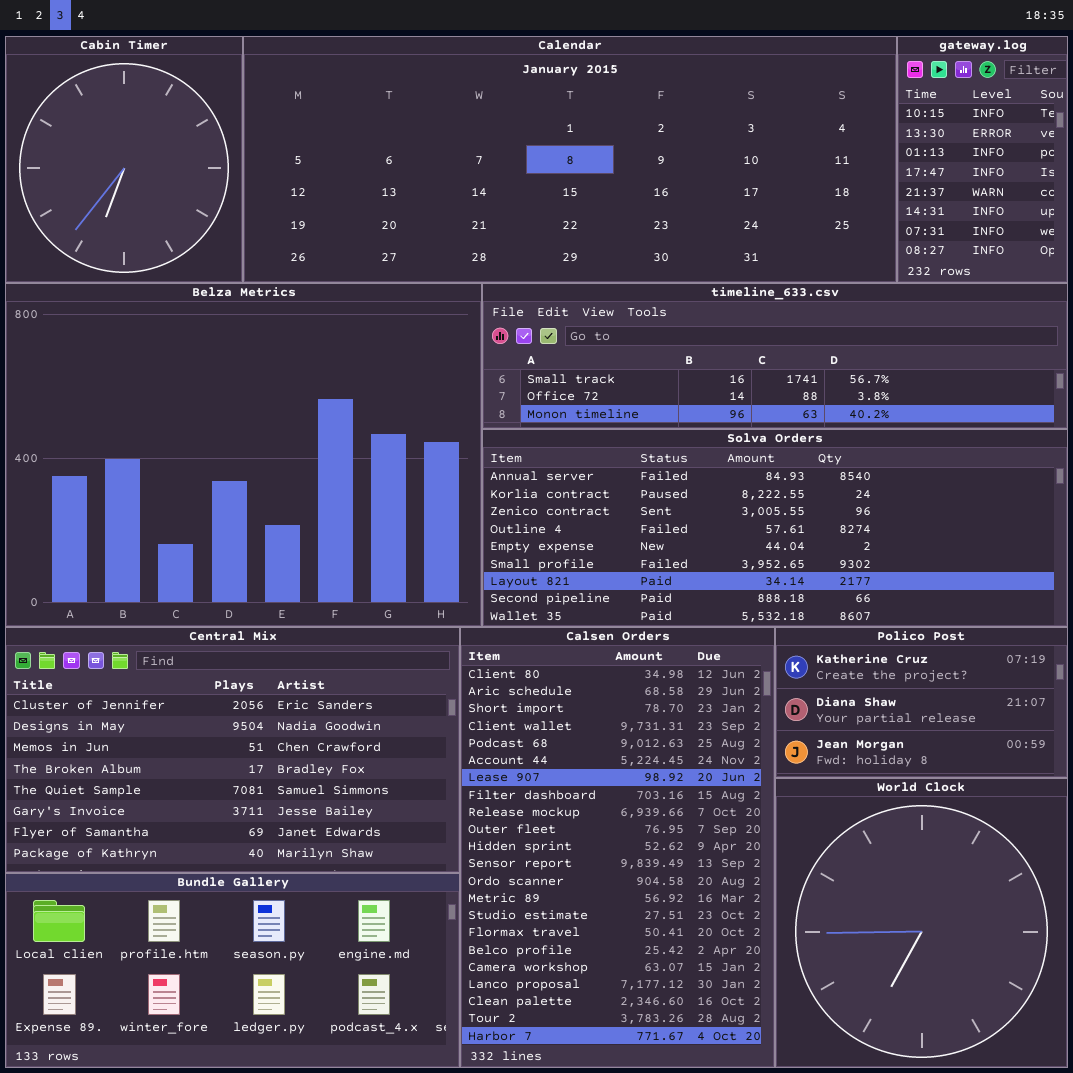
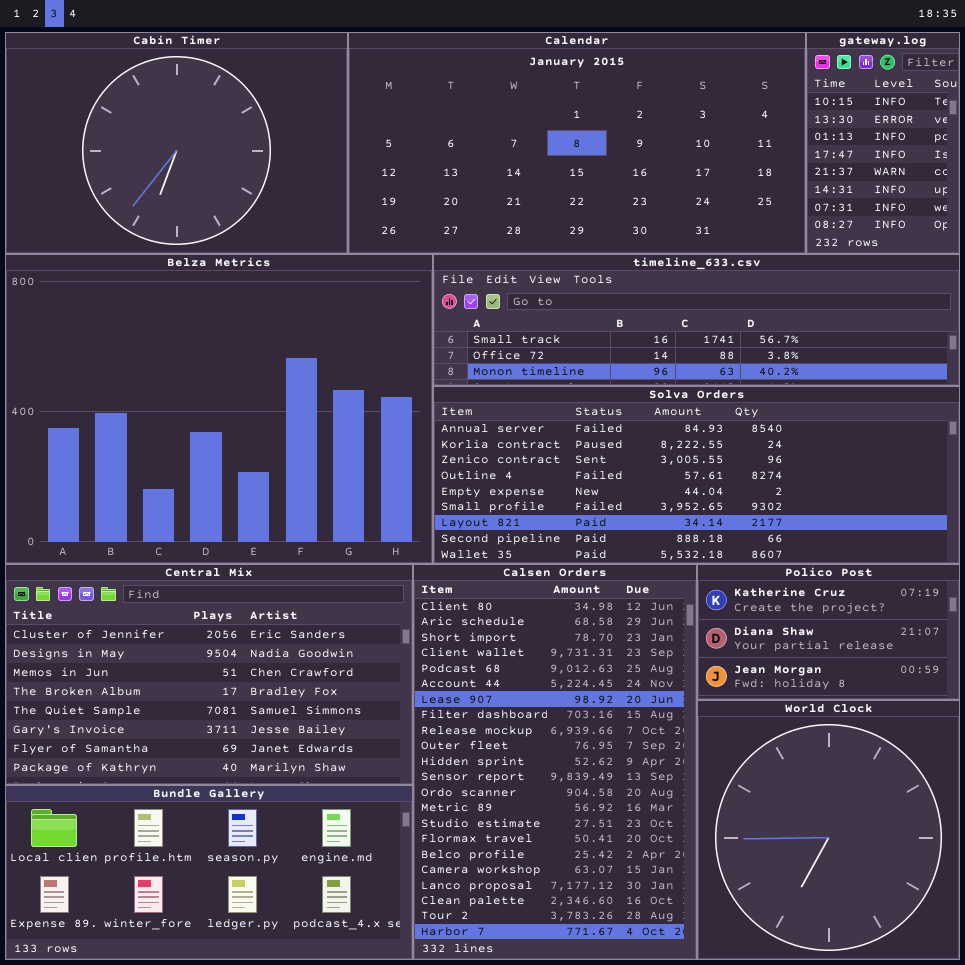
Cabin Timer: [5,36,243,283] -> [5,32,348,254], resized
Calendar: [243,36,897,283] -> [348,32,806,254], resized

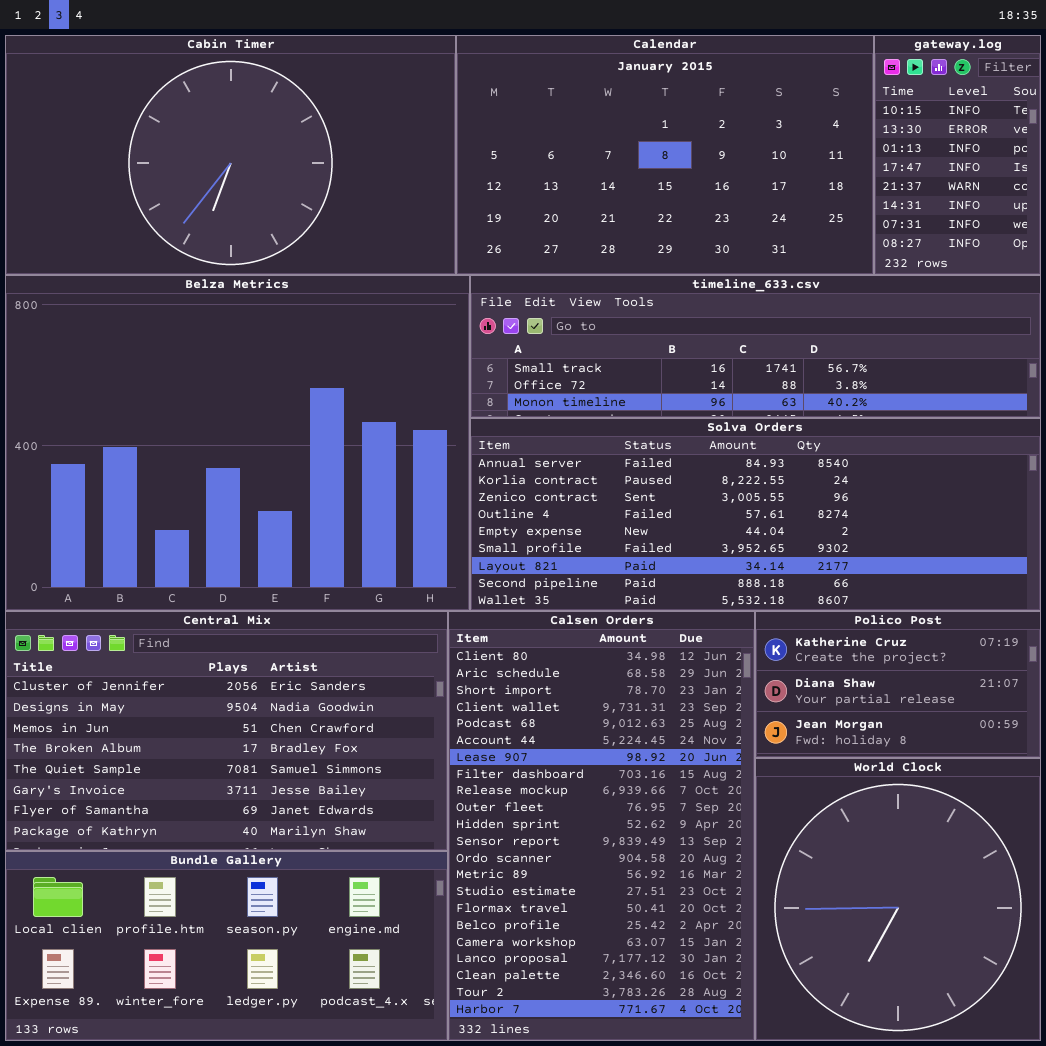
Cabin Timer: [5,32,348,254] -> [5,35,456,275], resized
Calendar: [348,32,806,254] -> [456,35,874,275], resized

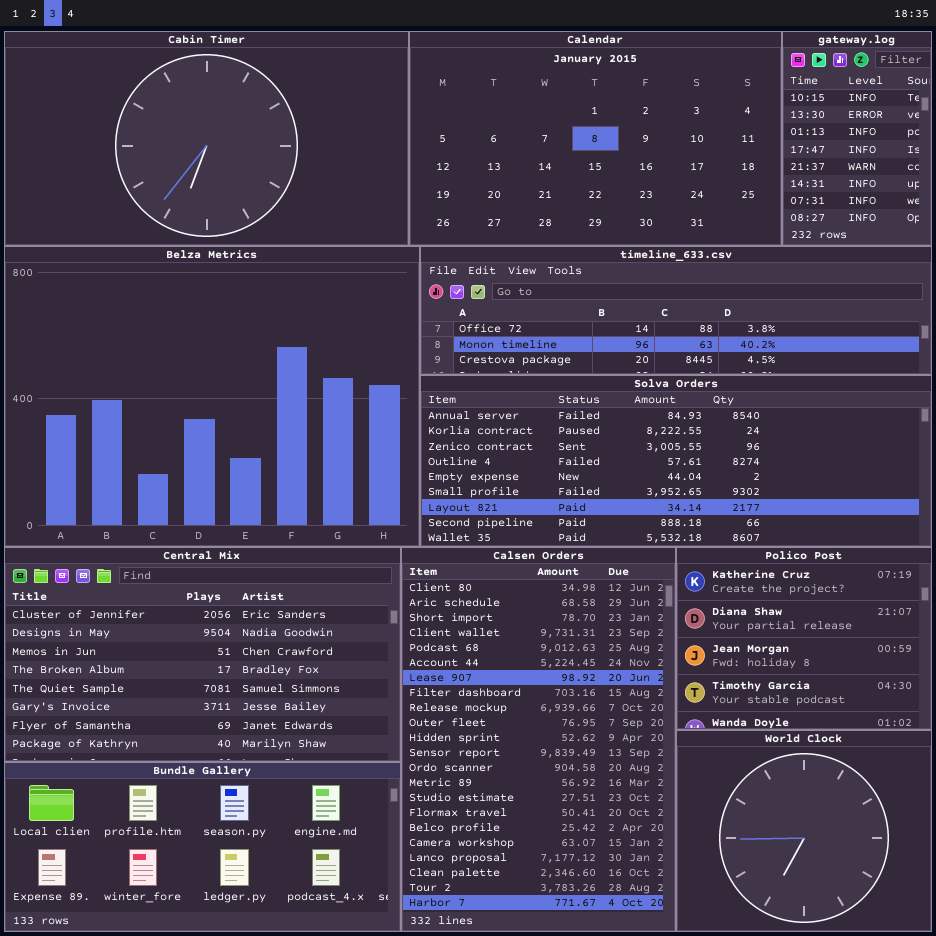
timeline_633.csv: [470,275,1041,418] -> [420,246,932,375], scrolled down 1 row
Polico Post: [755,611,1041,758] -> [676,547,932,730], resized
World Clock: [755,758,1041,1041] -> [676,730,932,932], resized

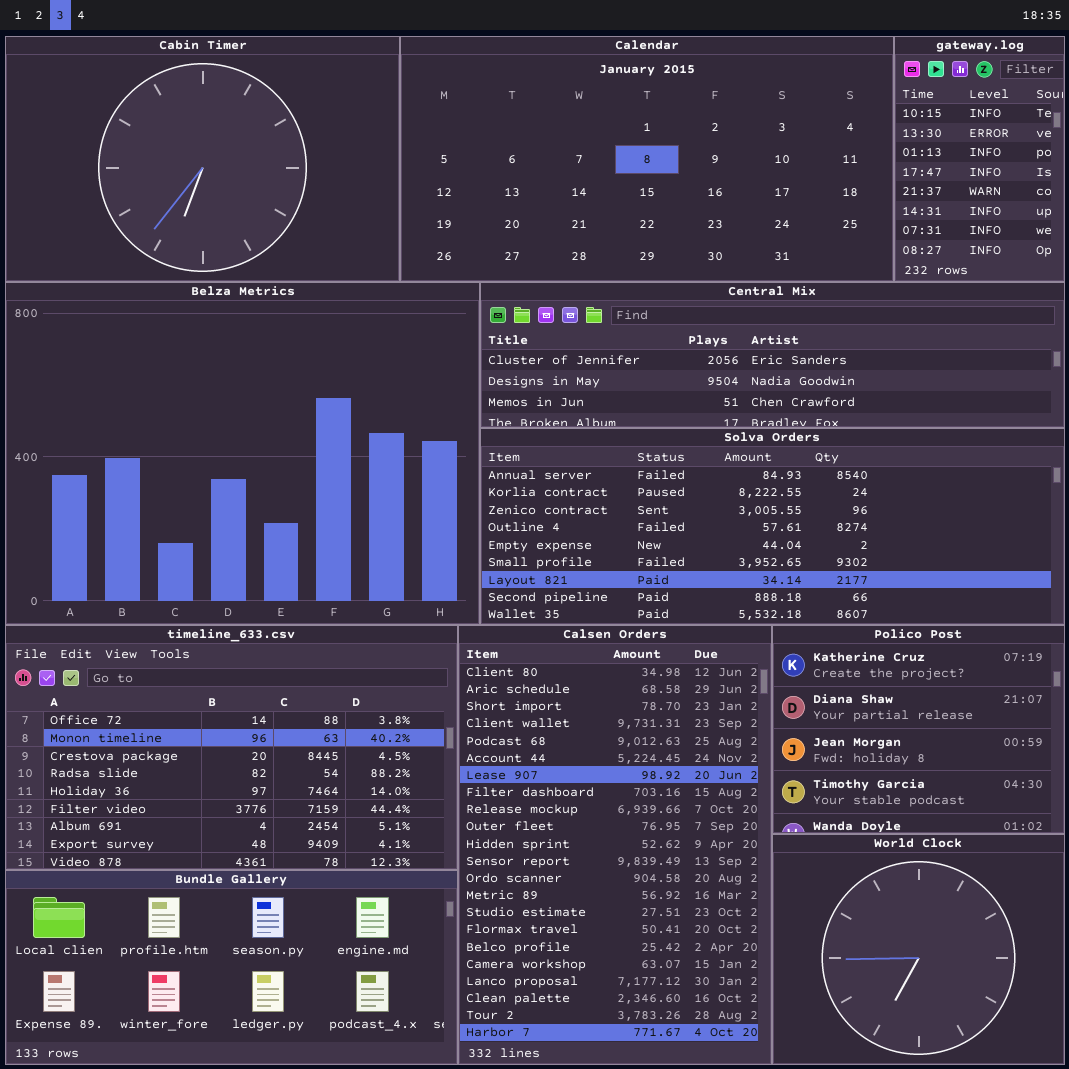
Cabin Timer: [4,31,409,246] -> [5,36,400,282], resized
Calendar: [409,31,782,246] -> [400,36,894,282], resized
timeline_633.csv: [420,246,932,375] -> [5,625,458,870], moved, resized
Central Mix: [4,547,401,762] -> [480,282,1065,428], moved, resized

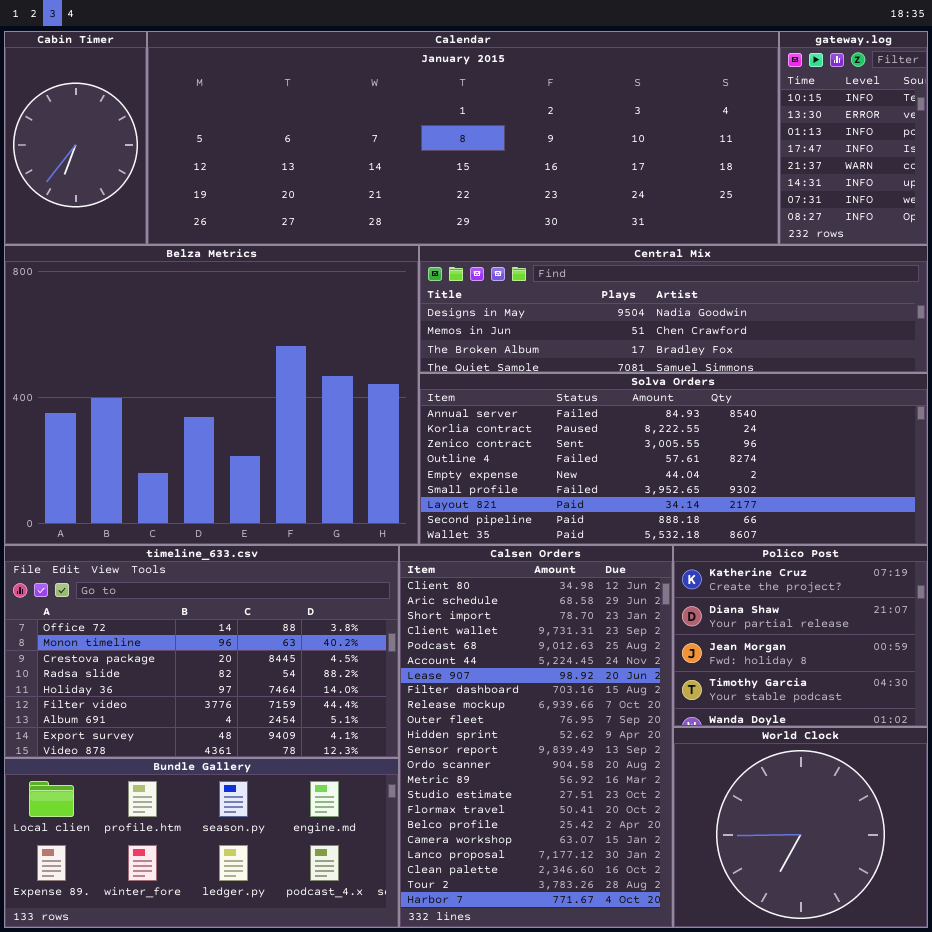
Cabin Timer: [5,36,400,282] -> [4,31,147,245], resized
Calendar: [400,36,894,282] -> [147,31,779,245], resized
Central Mix: [480,282,1065,428] -> [419,245,928,373], scrolled down 1 row

